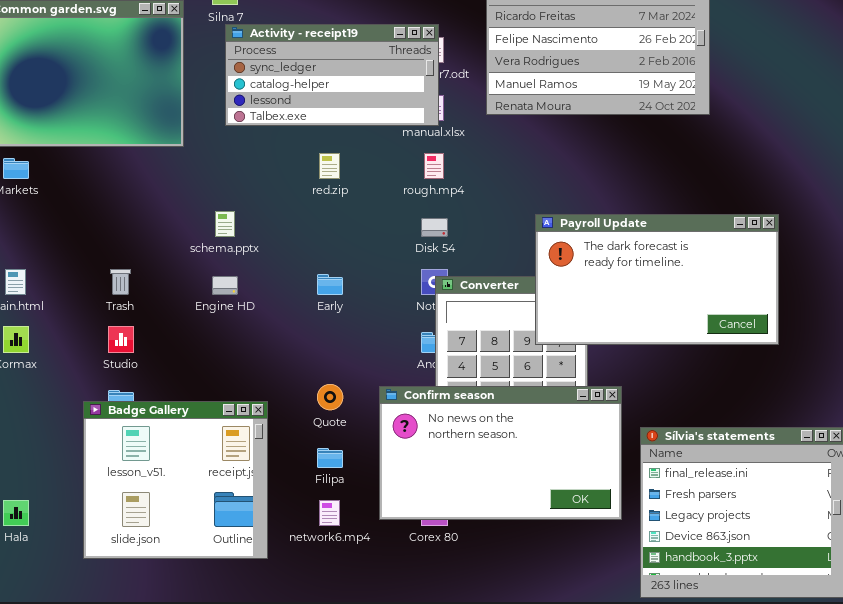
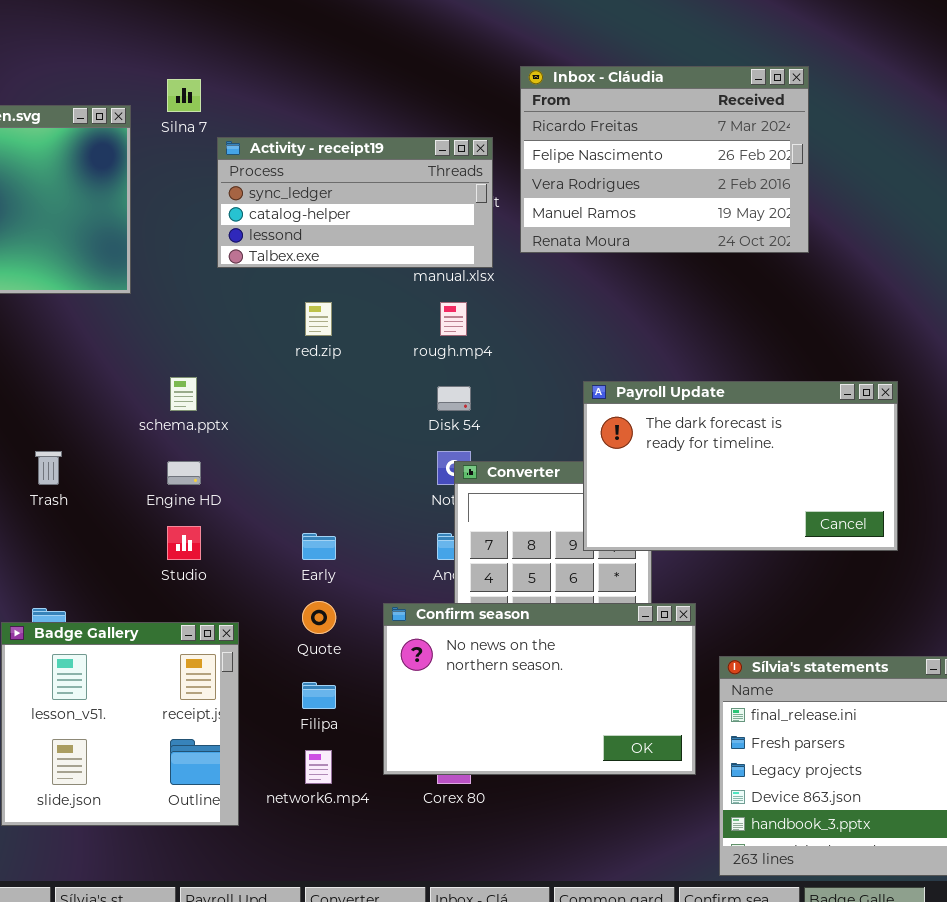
Activity - receipt19: [225,24,439,126] -> [217,137,493,268], moved
Early: [317,274,343,295] -> [302,533,336,560], moved
Studio: [108,326,134,353] -> [167,526,201,560], moved

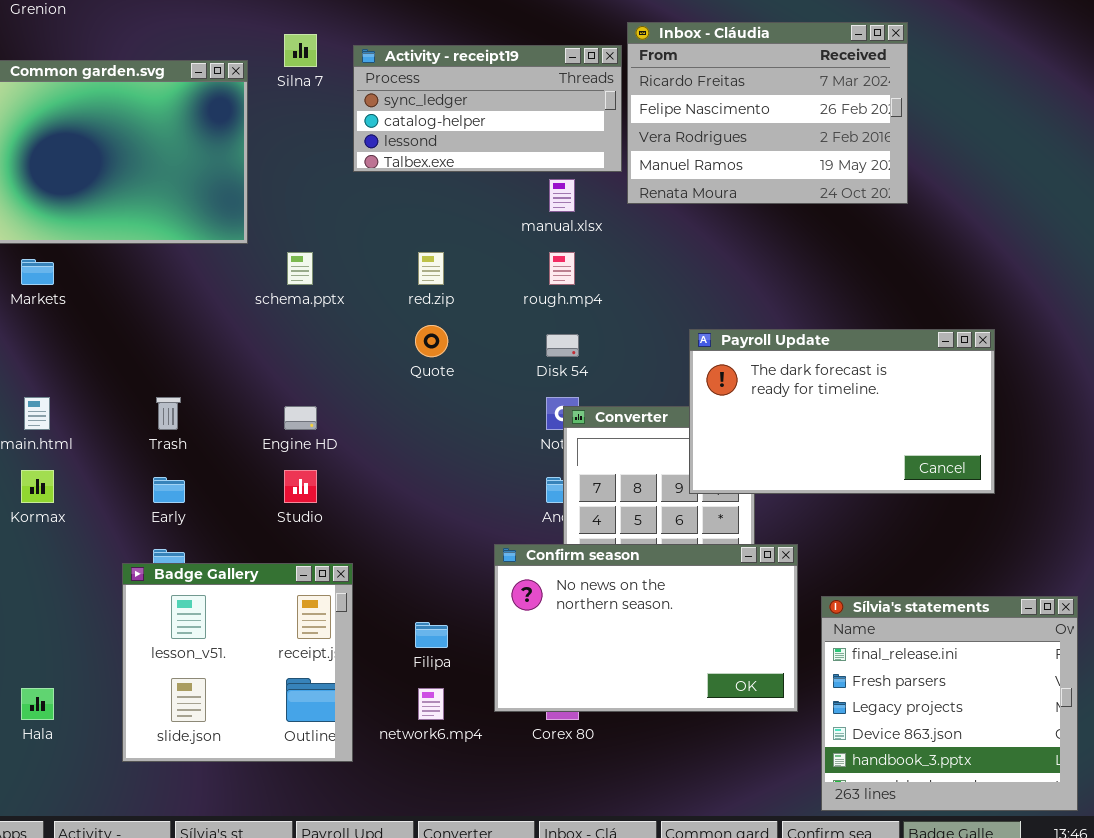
Activity - receipt19: [217,137,493,268] -> [353,45,622,172], moved
schema.pptx: [170,377,197,411] -> [287,252,313,285], moved
Early: [302,533,336,560] -> [153,477,185,503], moved
Quote: [302,601,336,634] -> [415,325,448,357], moved

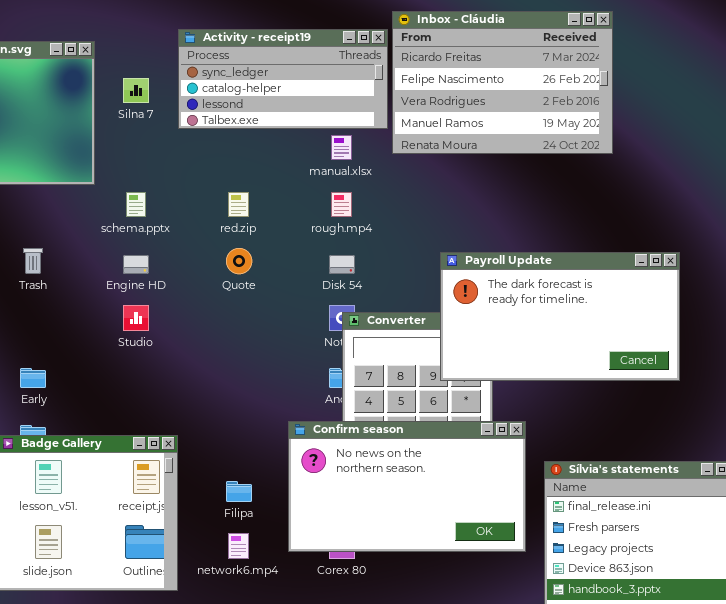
Silna 7: [284,34,317,67] -> [123,78,149,103], moved
Trash: [156,397,181,430] -> [23,248,43,274], moved
Engine HD: [284,406,317,430] -> [123,255,149,274], moved
Studio: [284,470,317,503] -> [123,305,149,331], moved

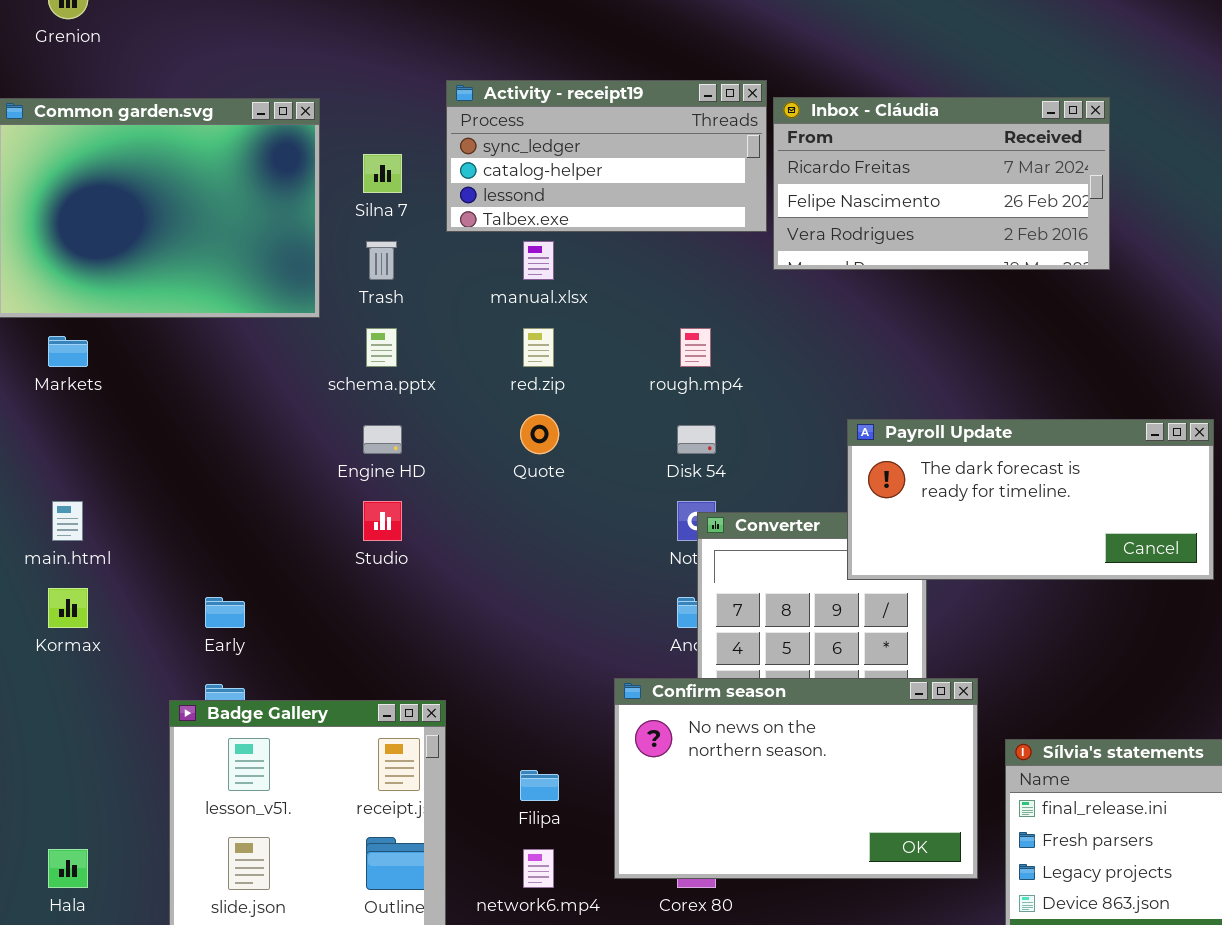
Inbox - Cláudia: [392,11,613,154] -> [773,97,1110,270], resized
manual.xlsx: [331,135,352,160] -> [523,241,554,280], moved
Trash: [23,248,43,274] -> [366,241,397,280], moved
Payroll Update: [440,252,680,381] -> [847,419,1214,580], resized

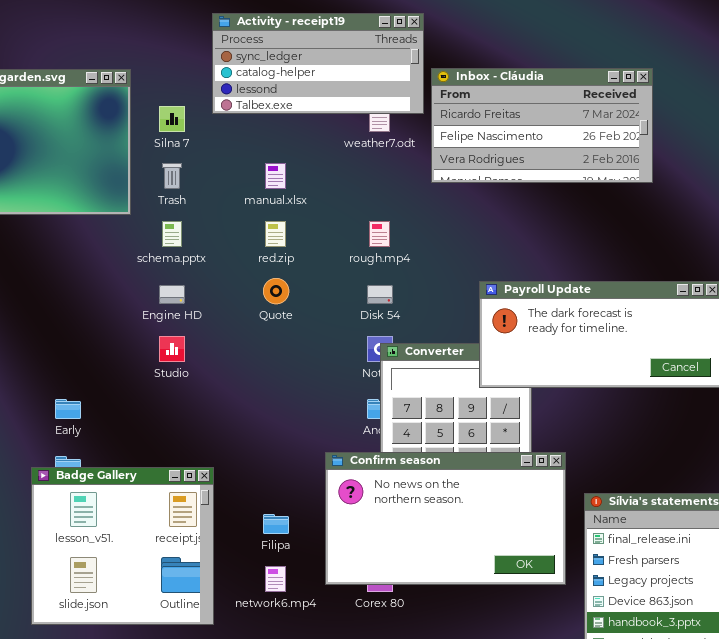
Activity - receipt19: [446,80,767,232] -> [212,13,424,114], moved

